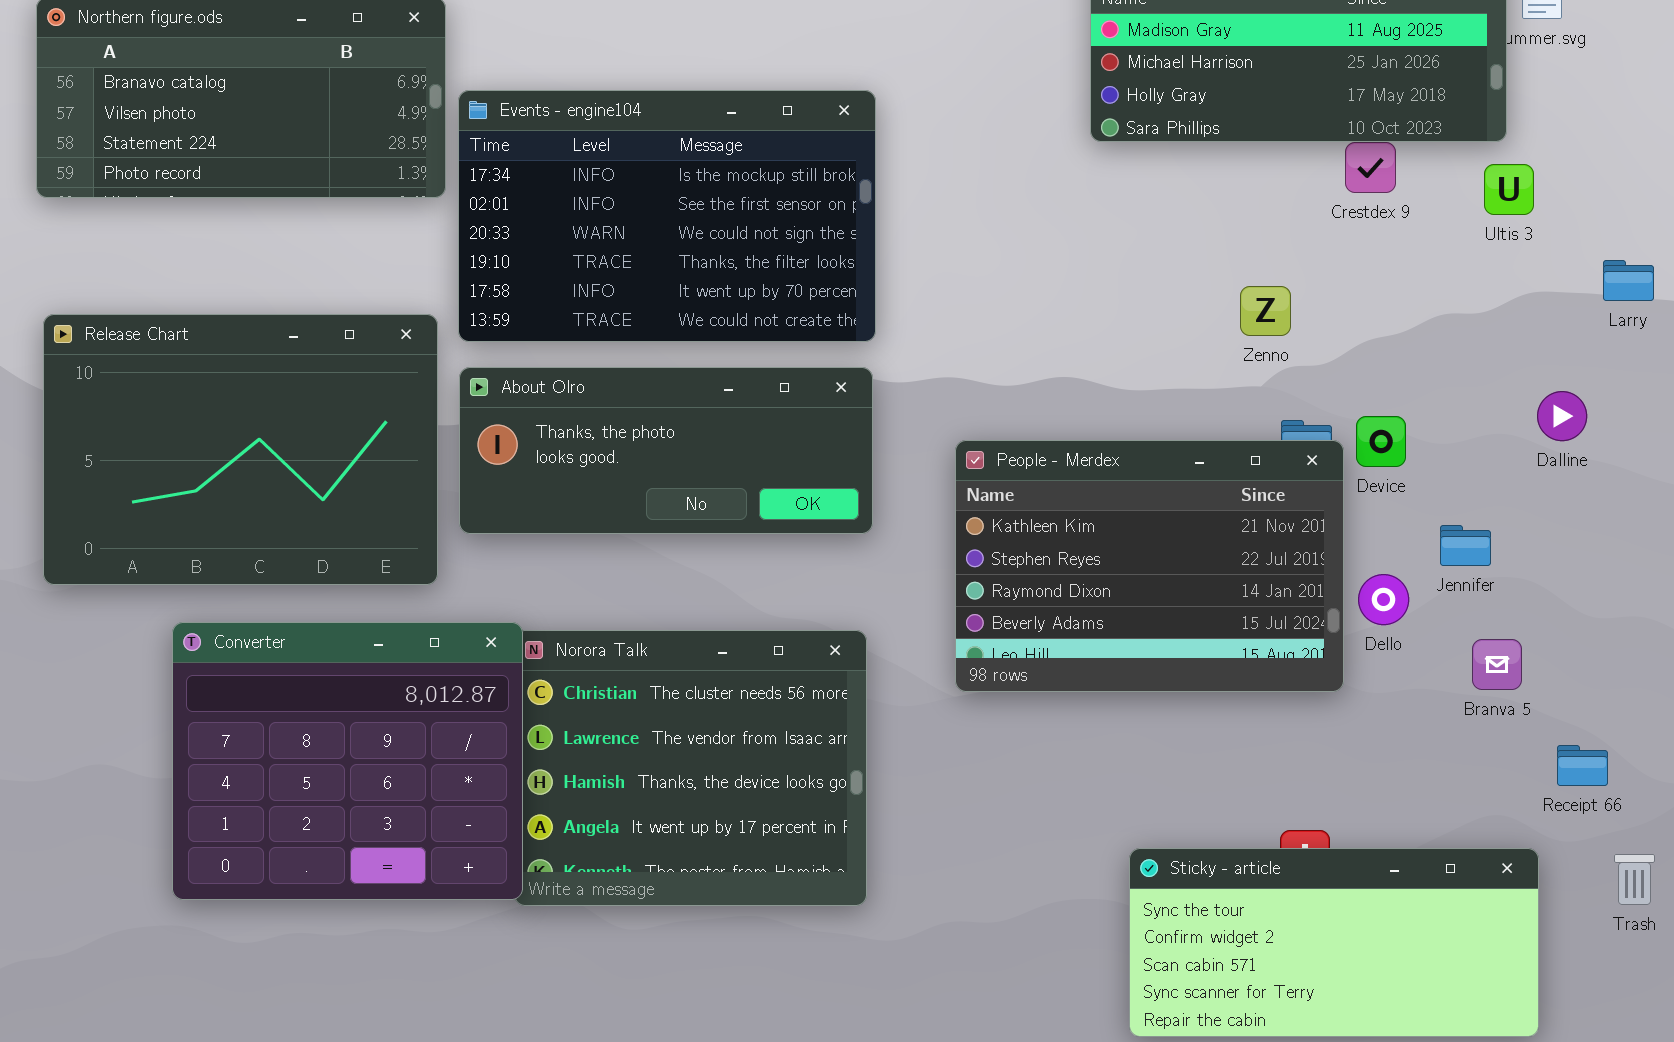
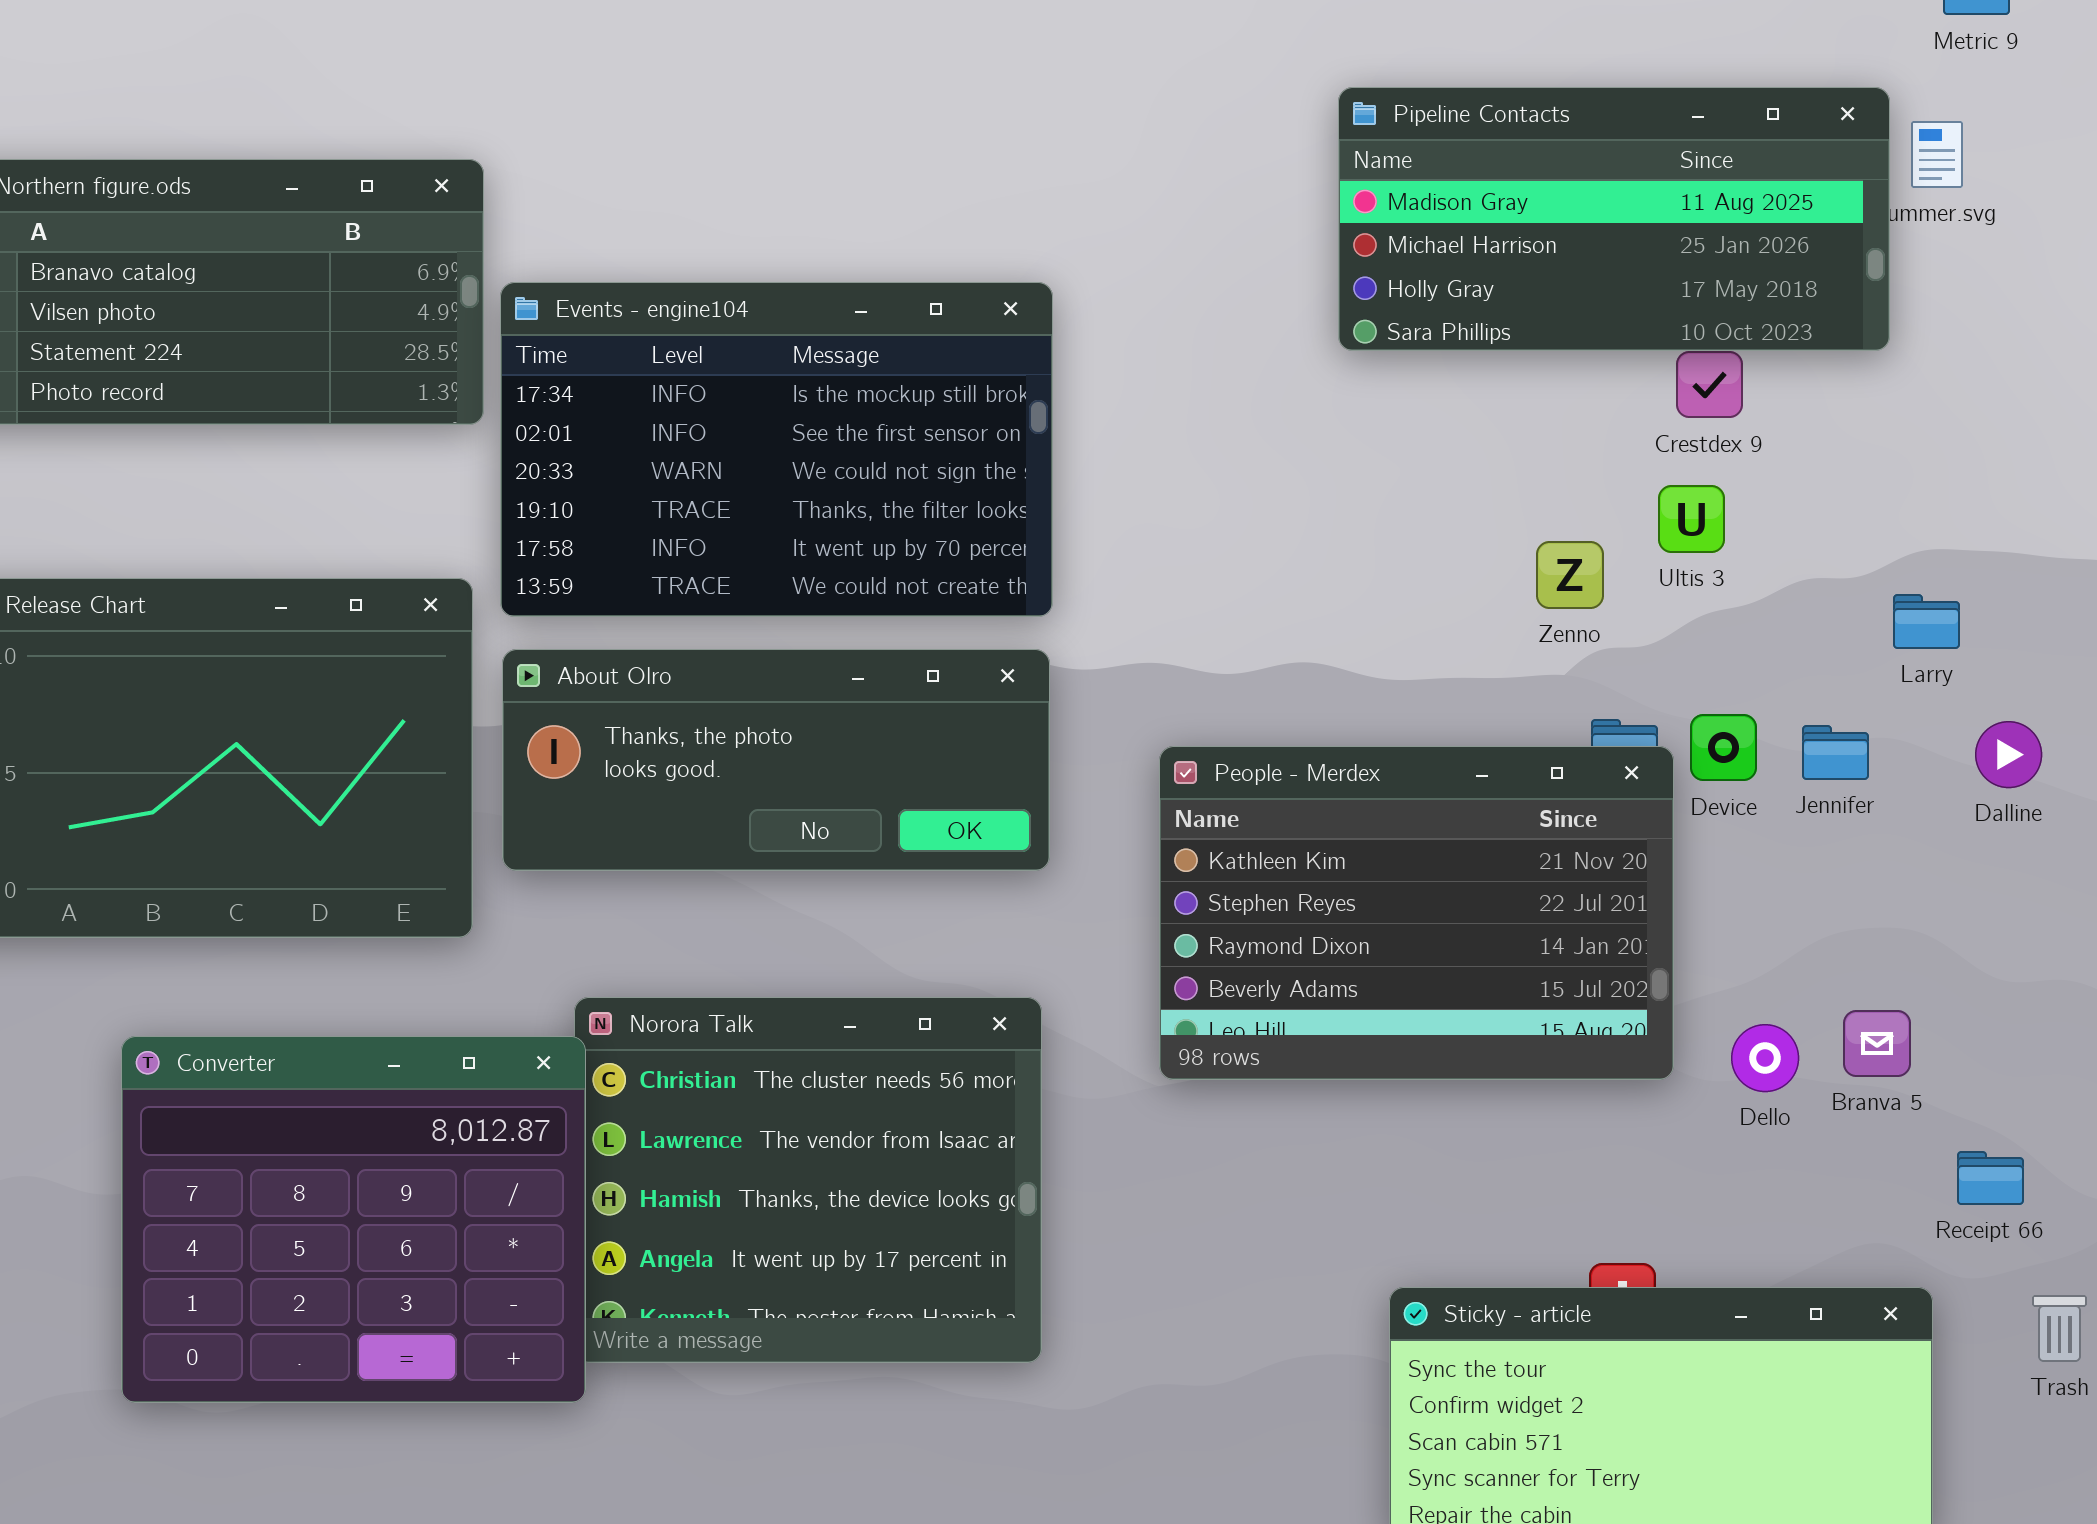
Ultis 3: [1484,164,1534,215] -> [1658,485,1725,553], moved
Larry: [1603,260,1654,301] -> [1893,594,1960,649], moved
Dalline: [1537,391,1587,441] -> [1975,721,2042,788], moved
Jennifer: [1440,525,1491,566] -> [1802,725,1869,780], moved
Dello: [1358,574,1409,625] -> [1731,1024,1799,1092], moved
Converter: [172,622,523,900] -> [121,1036,586,1403], moved

